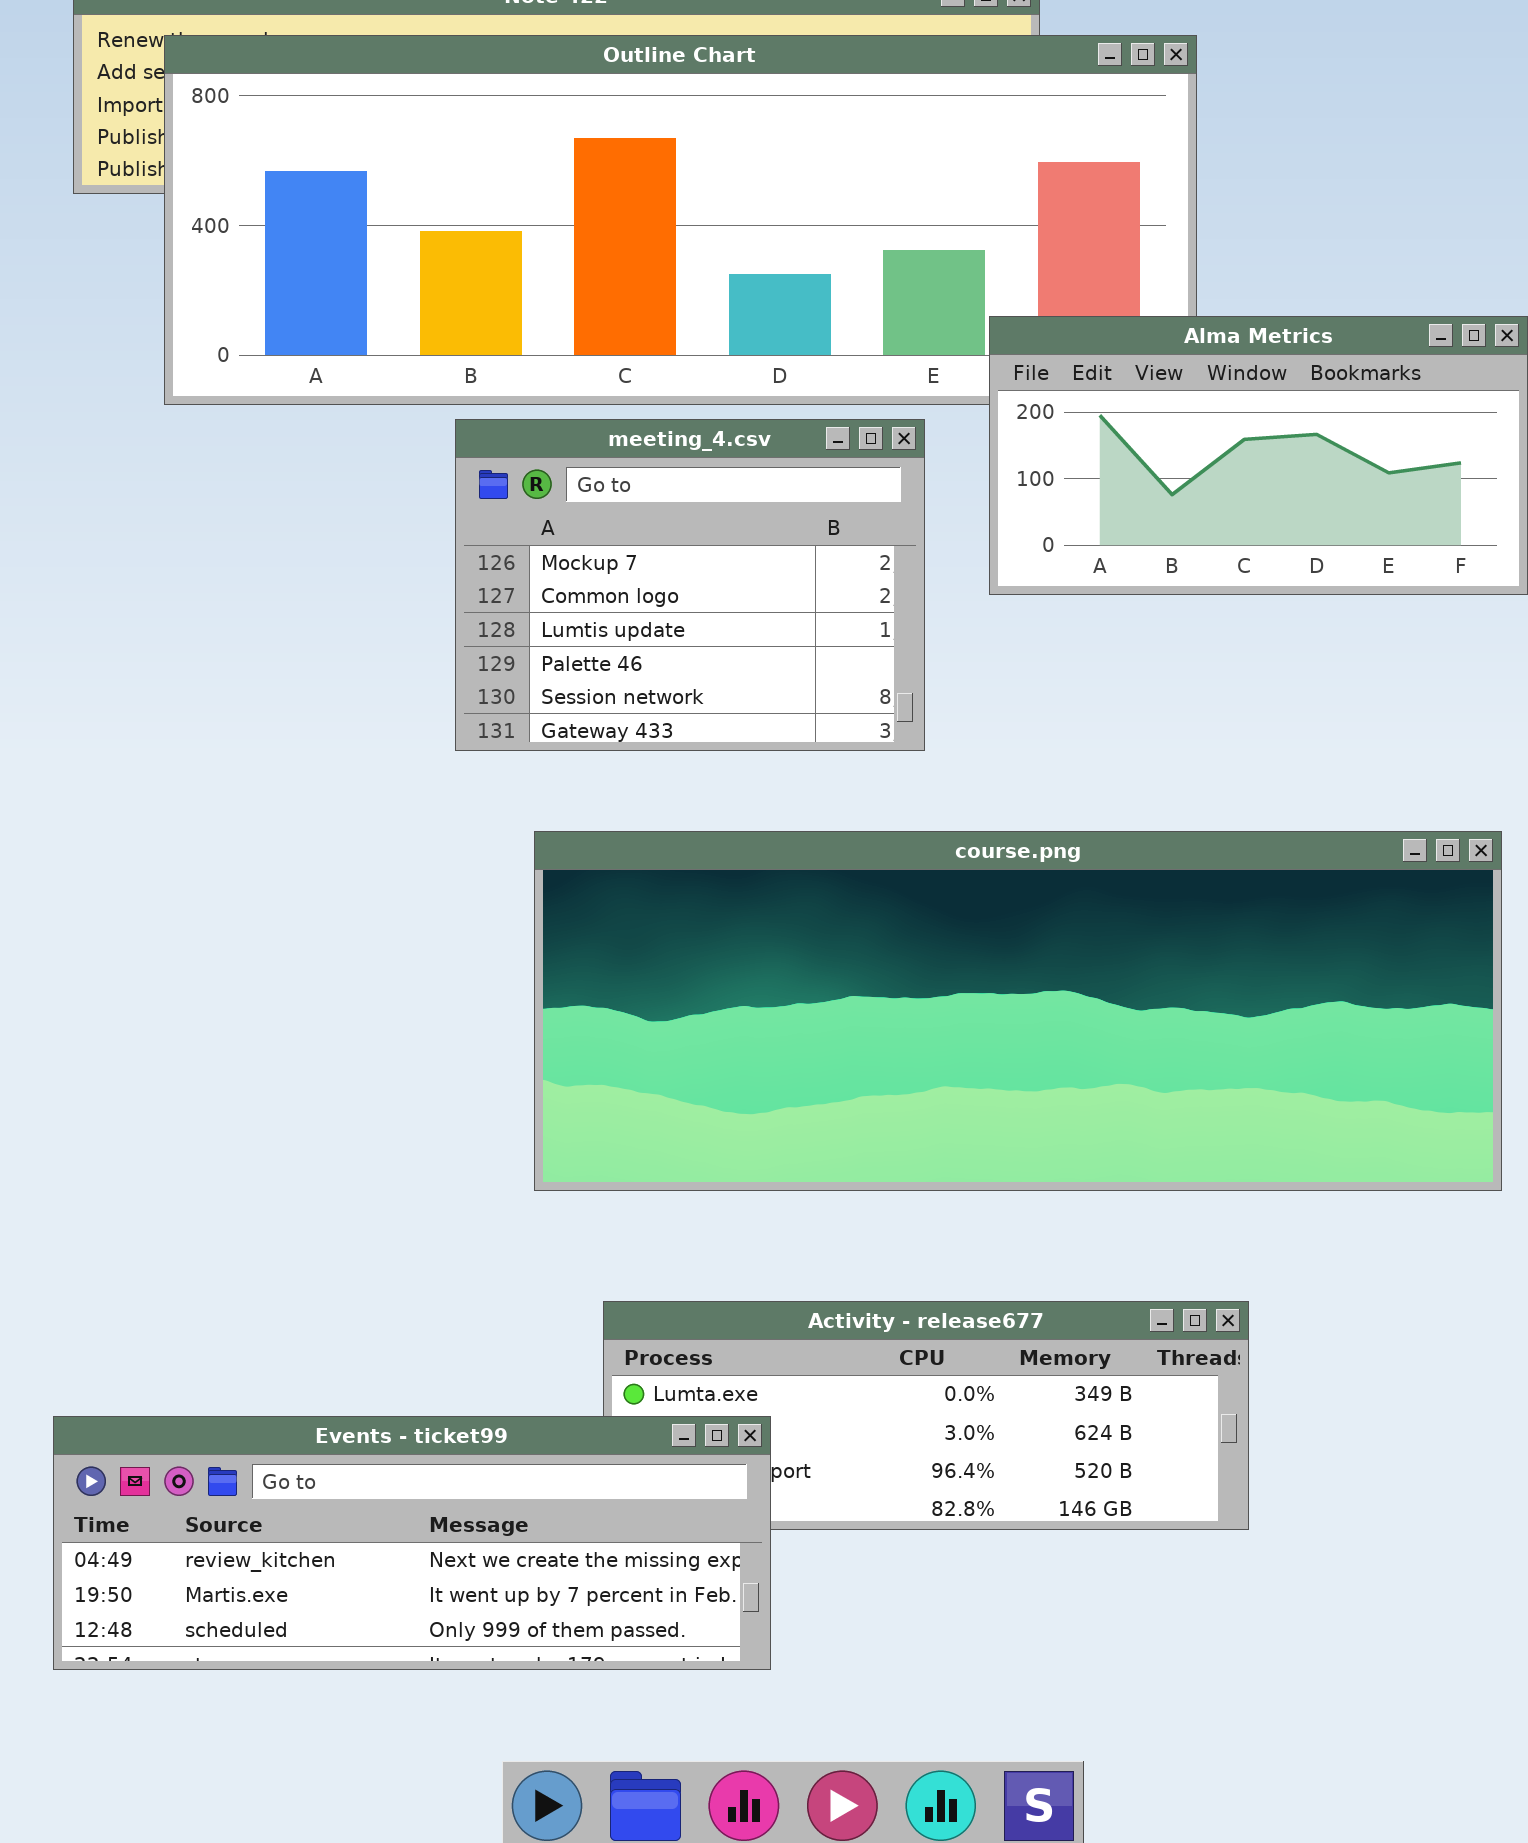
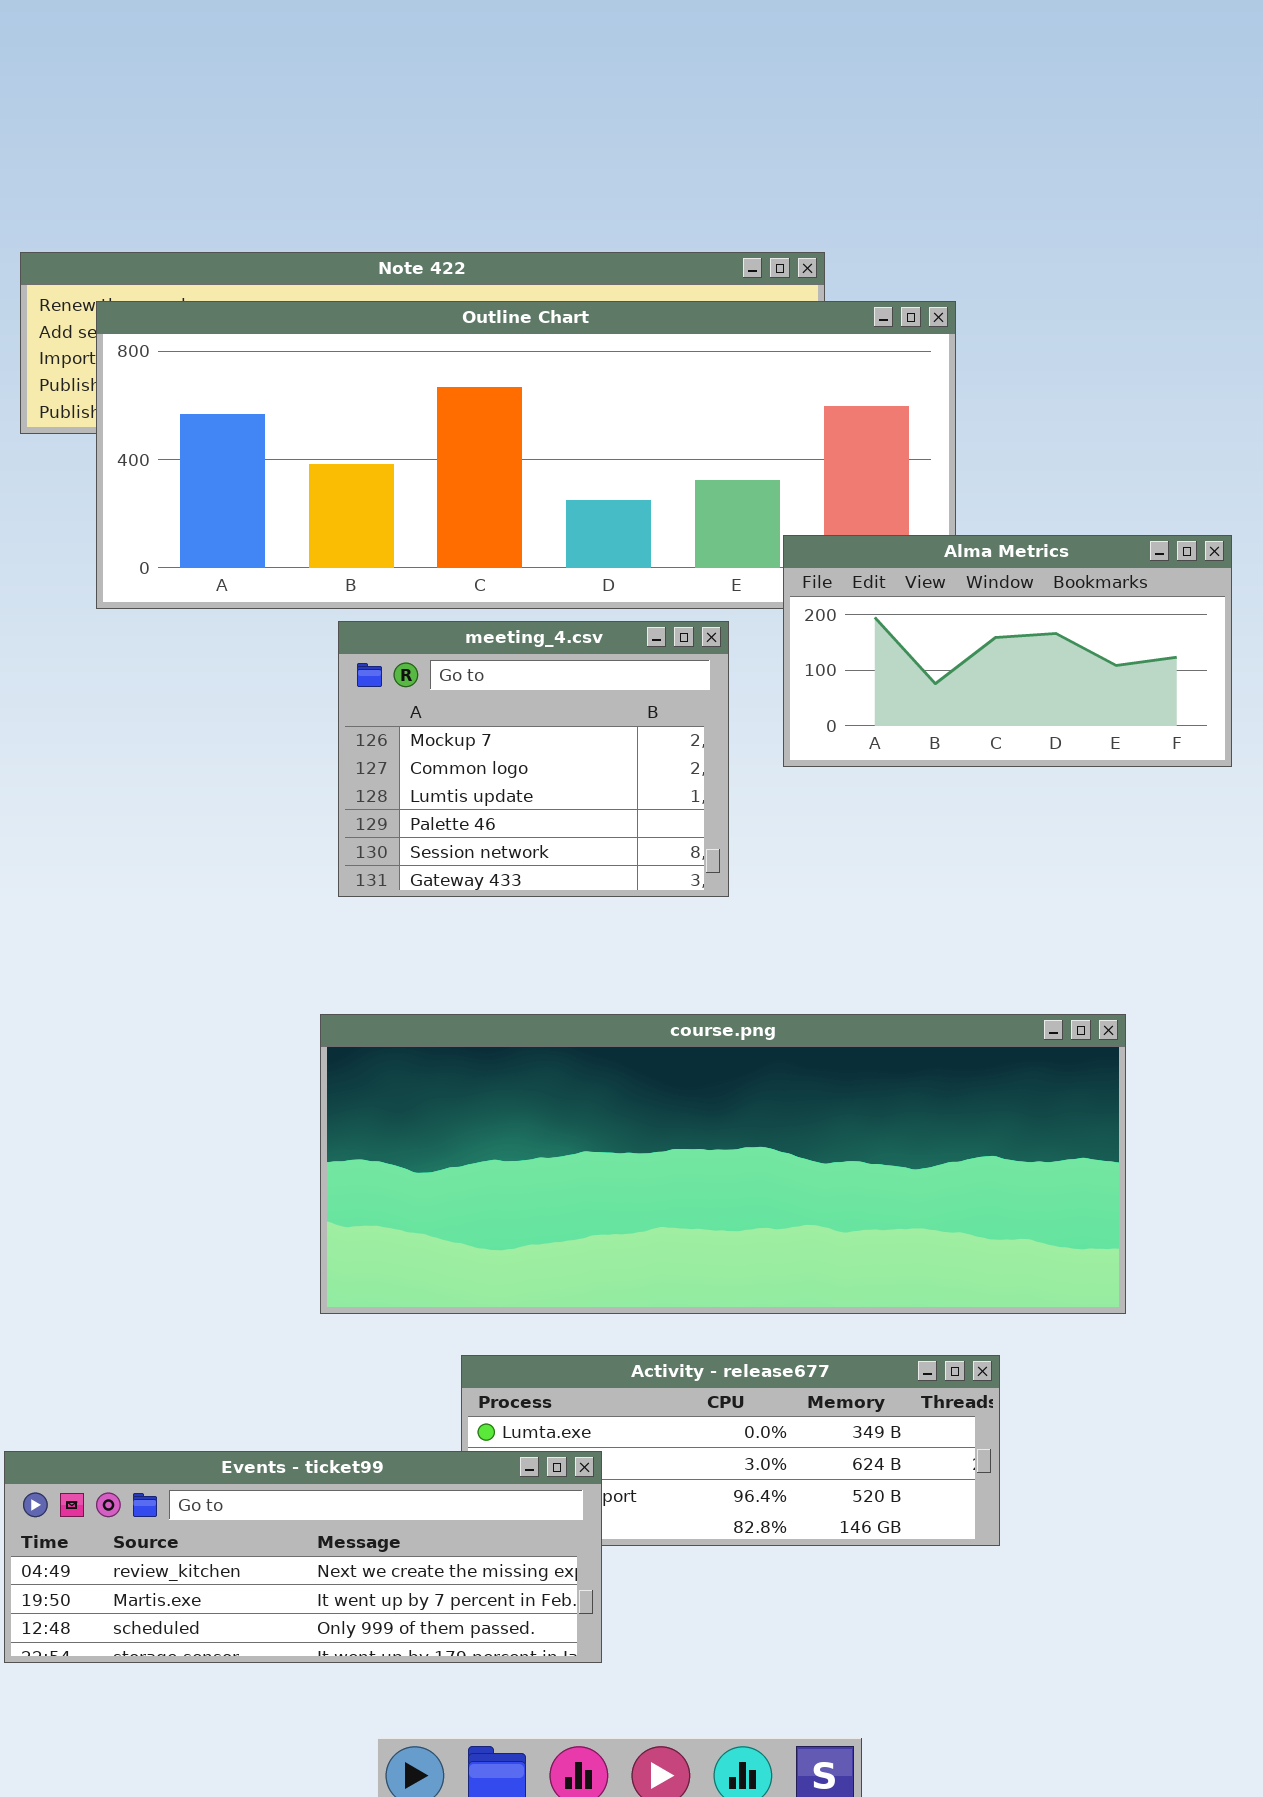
course.png: [534,831,1502,1191] -> [320,1014,1126,1314], moved

